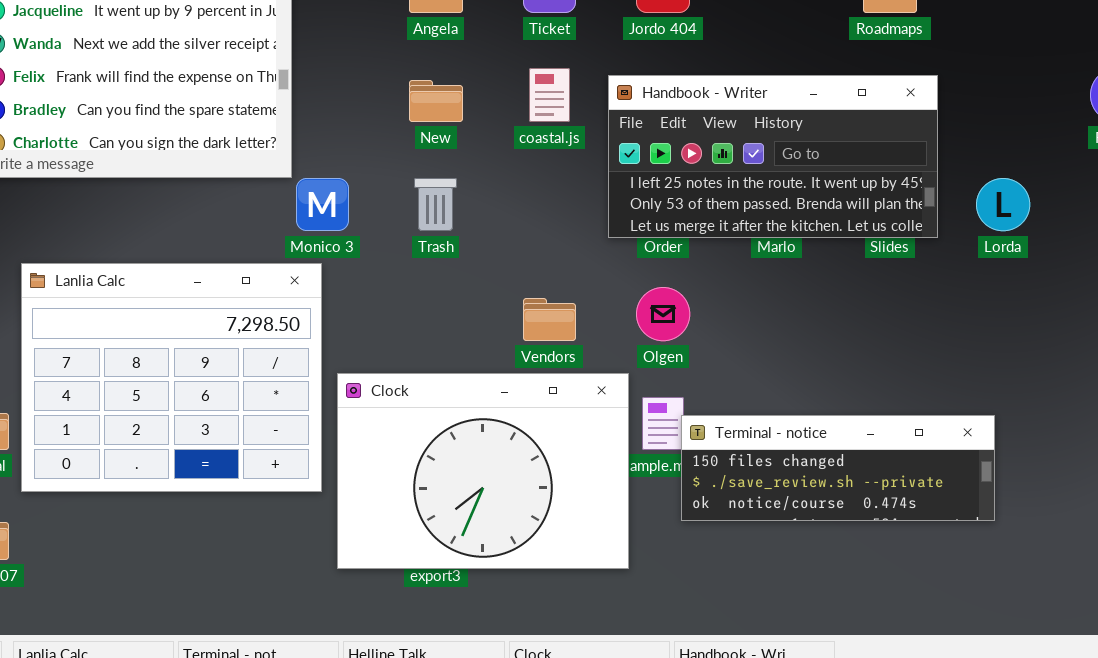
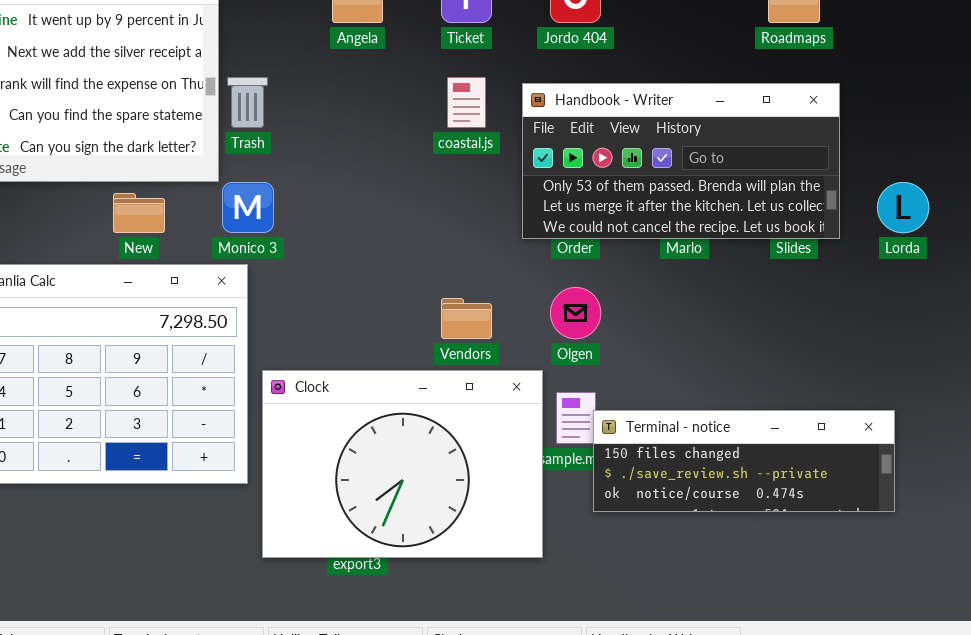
Handbook - Writer: [608,75,938,238] -> [522,83,840,239], scrolled down 1 row
New: [409,80,463,122] -> [113,193,165,233], moved
Trash: [414,178,457,231] -> [227,77,268,128], moved

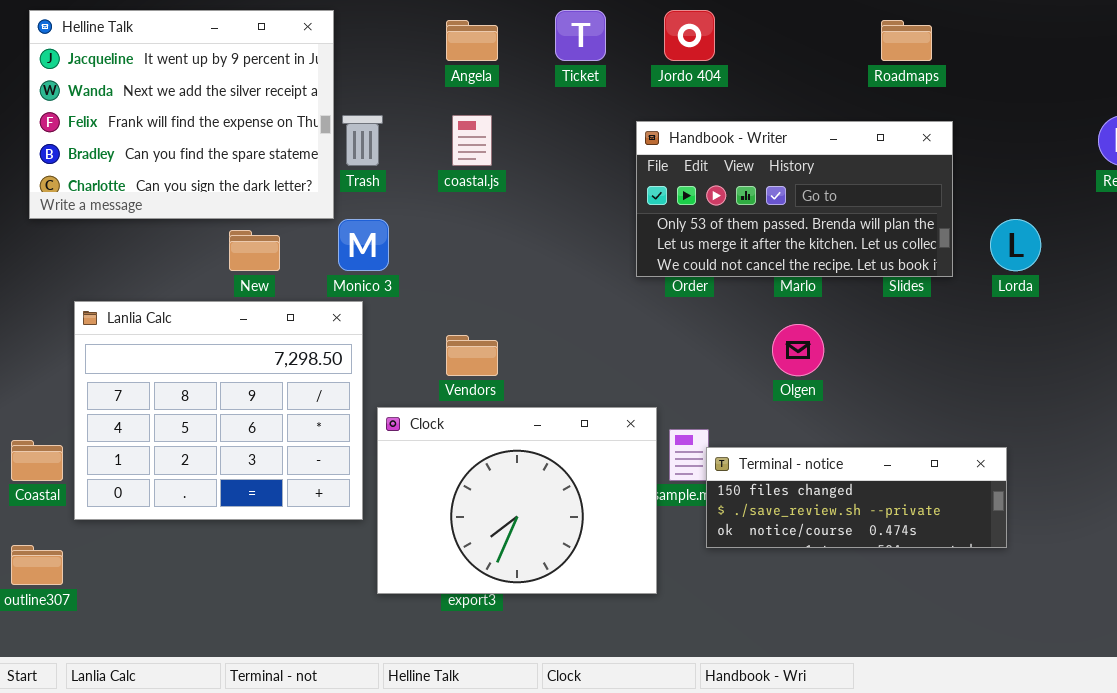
coastal.js: [447,77,486,128] -> [452,115,492,166], moved
Olgen: [550,287,601,339] -> [772,324,824,376], moved
Vendors: [441,298,492,339] -> [446,335,498,376], moved

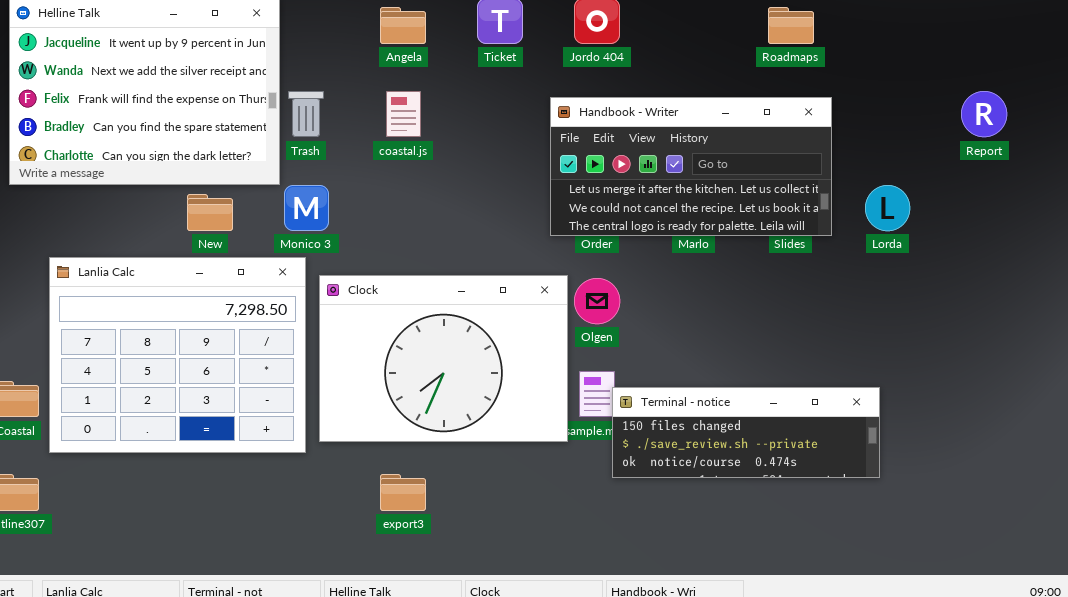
Handbook - Writer: [636,121,953,277] -> [550,97,832,236], scrolled down 1 row
Olgen: [772,324,824,376] -> [574,278,620,324], moved
Clock: [377,407,657,594] -> [319,275,568,442], moved

